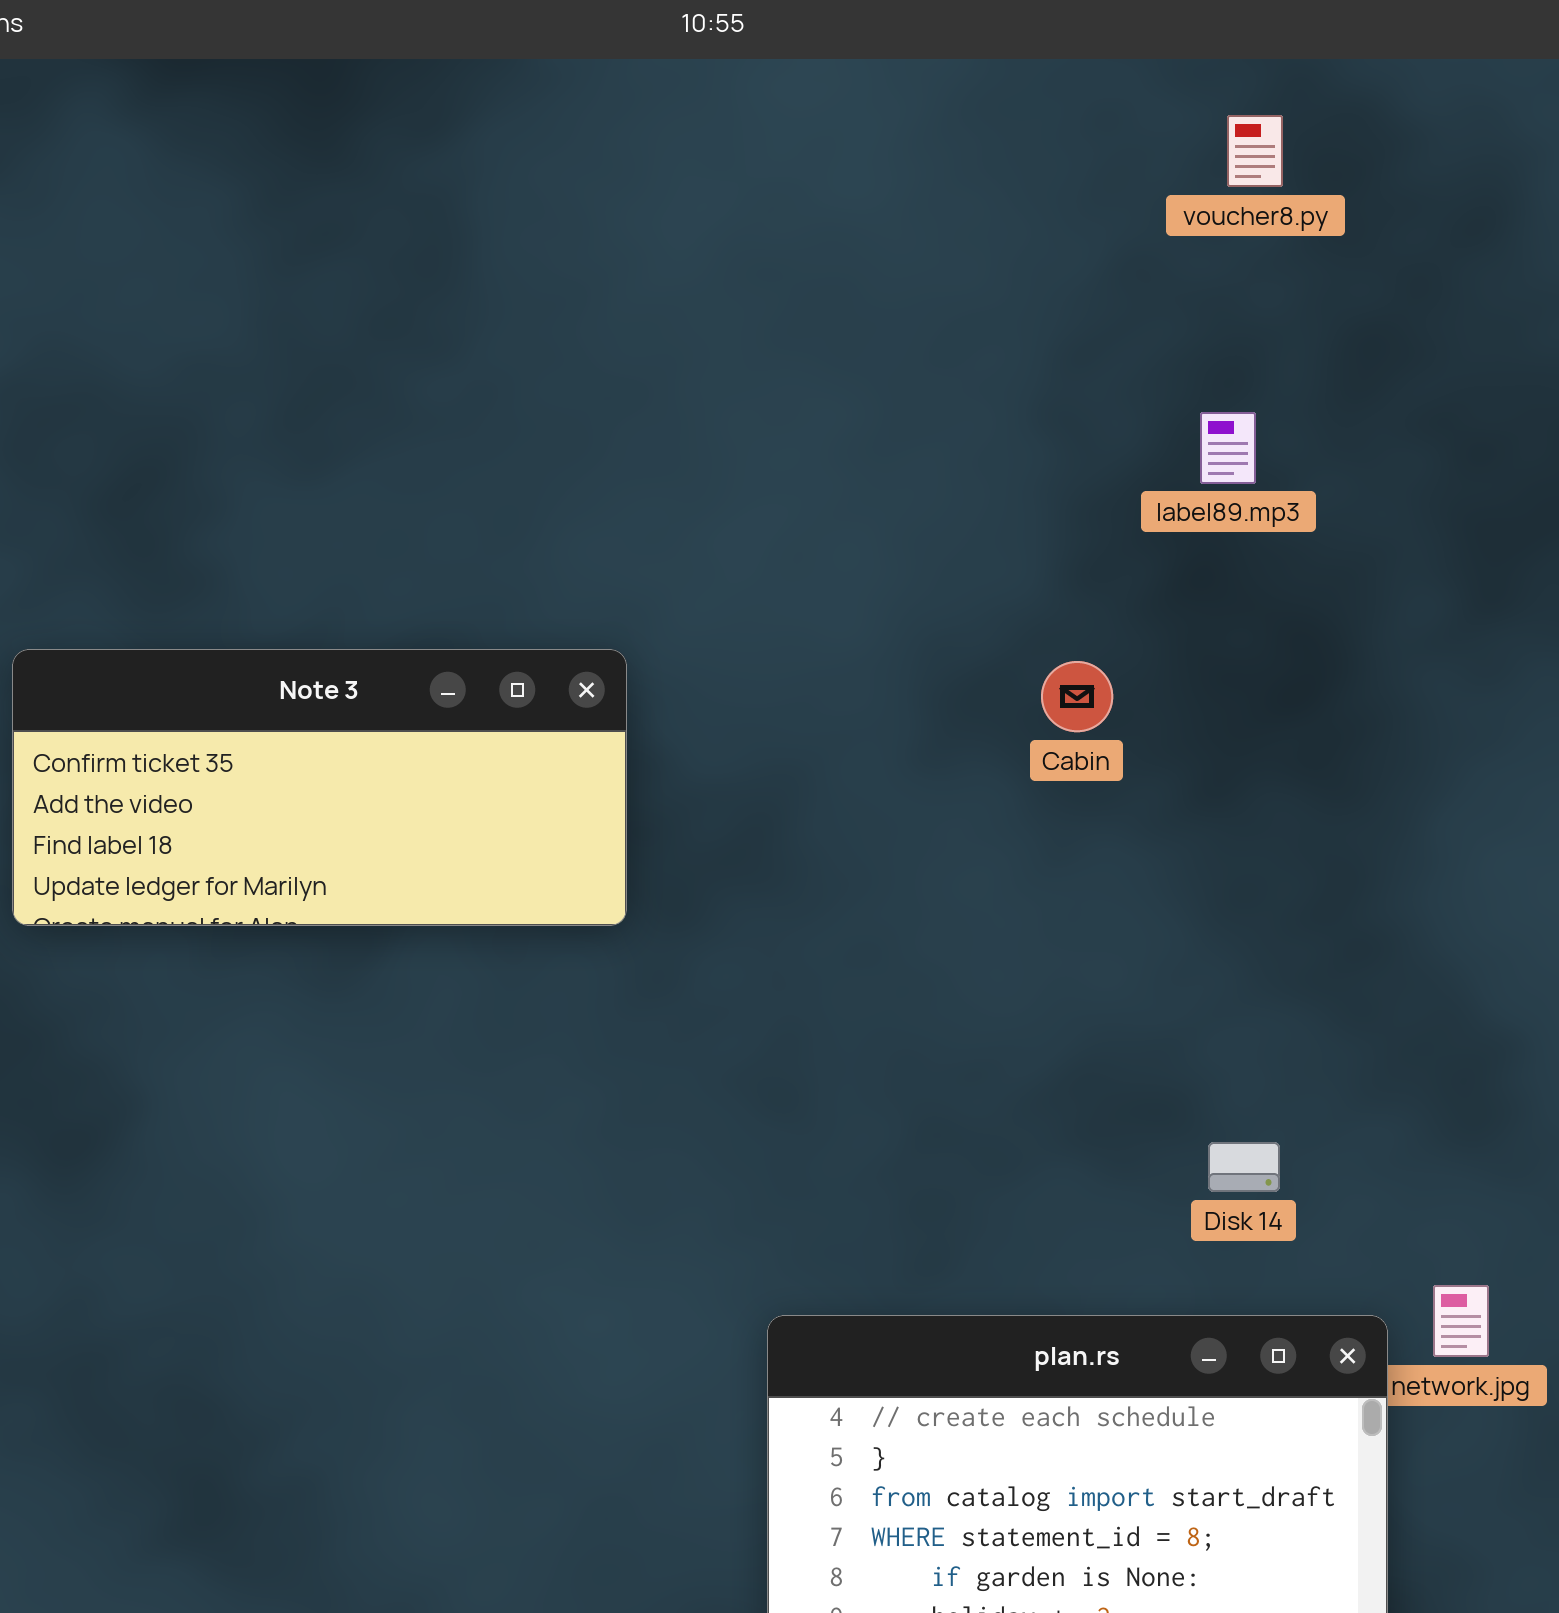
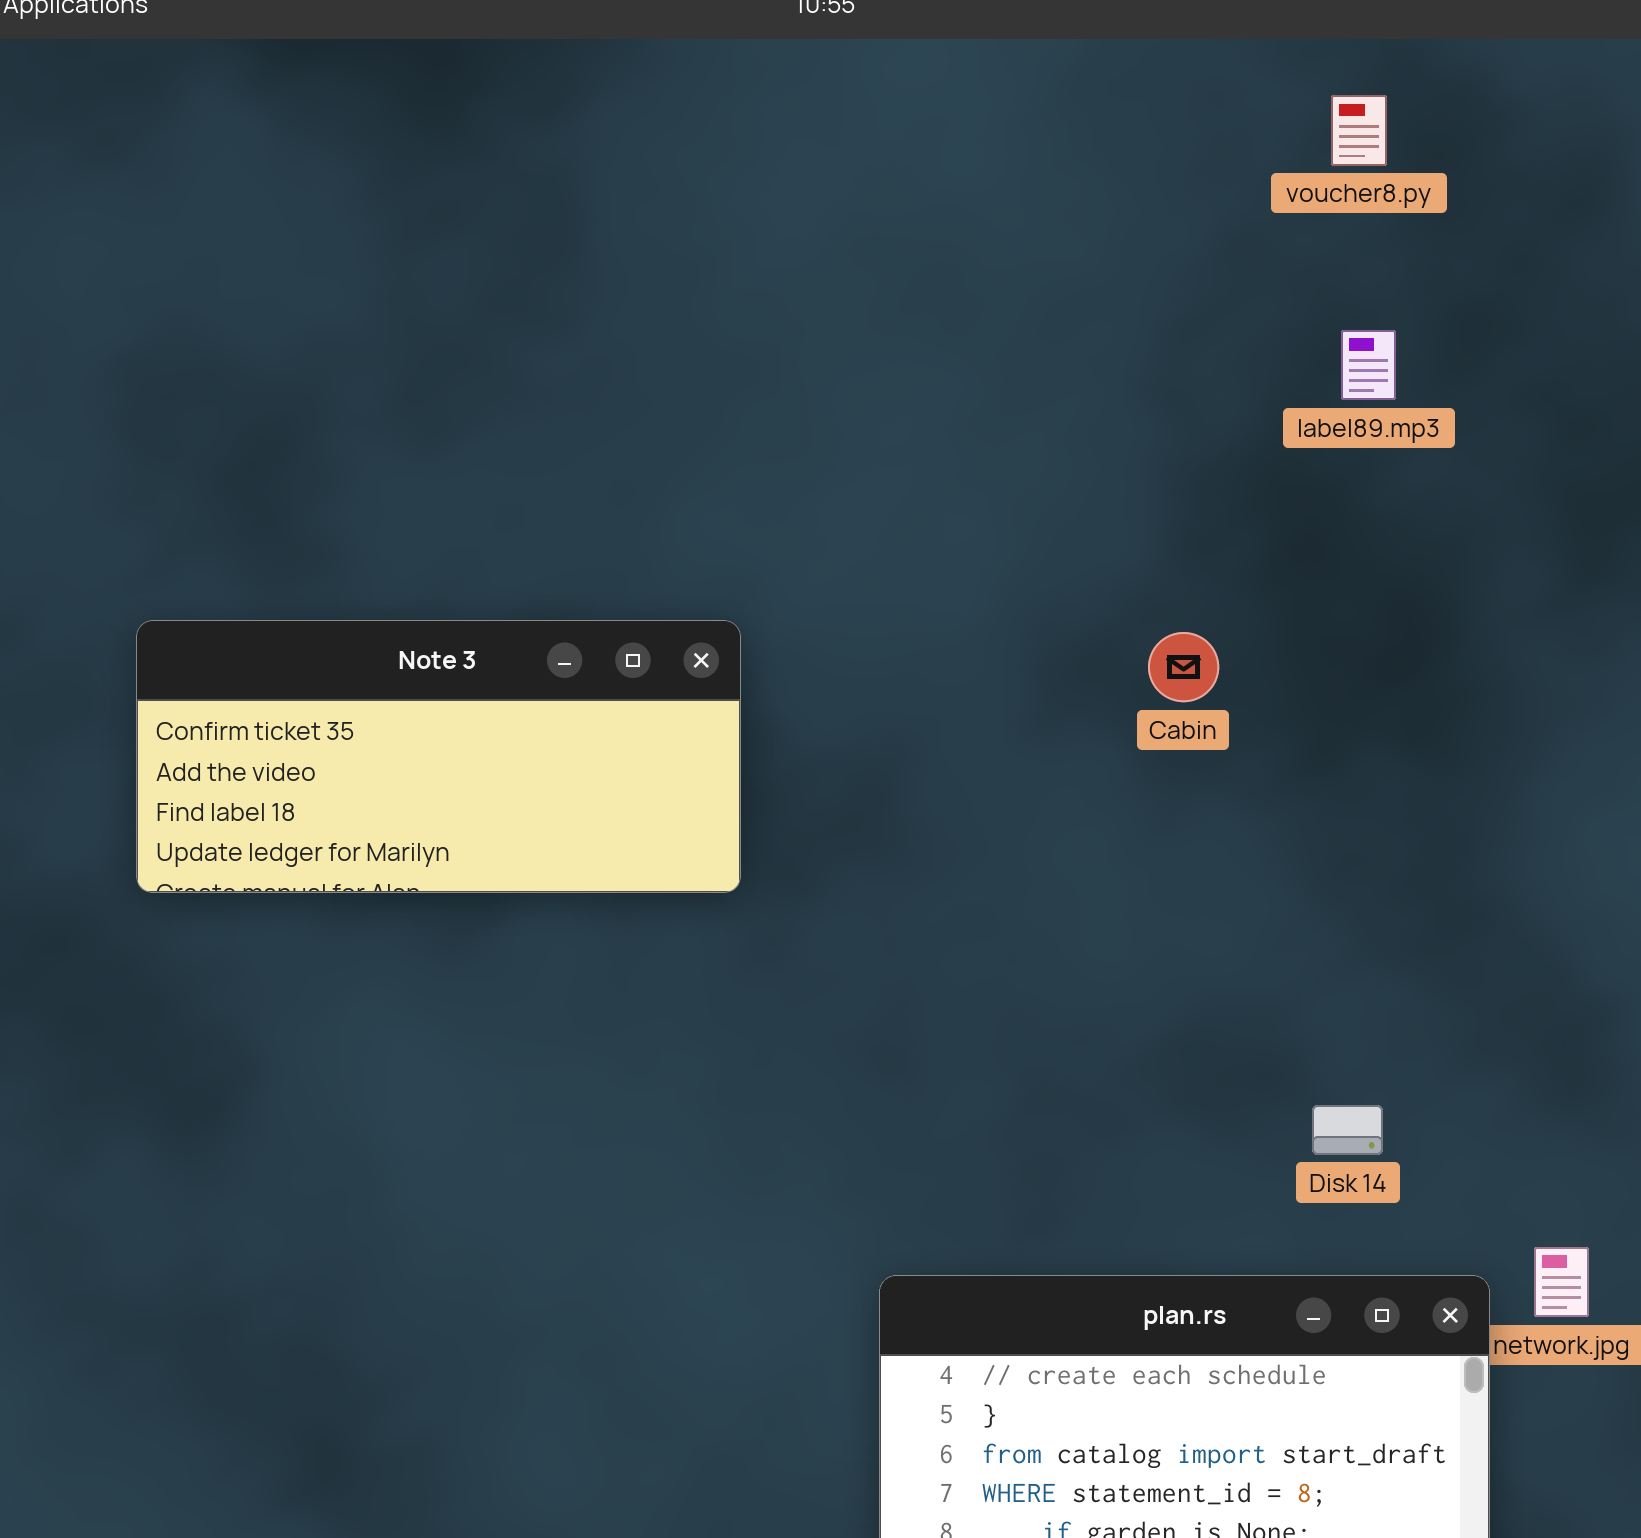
label89.mp3: [1200,412,1256,484] -> [1341,330,1396,400], moved

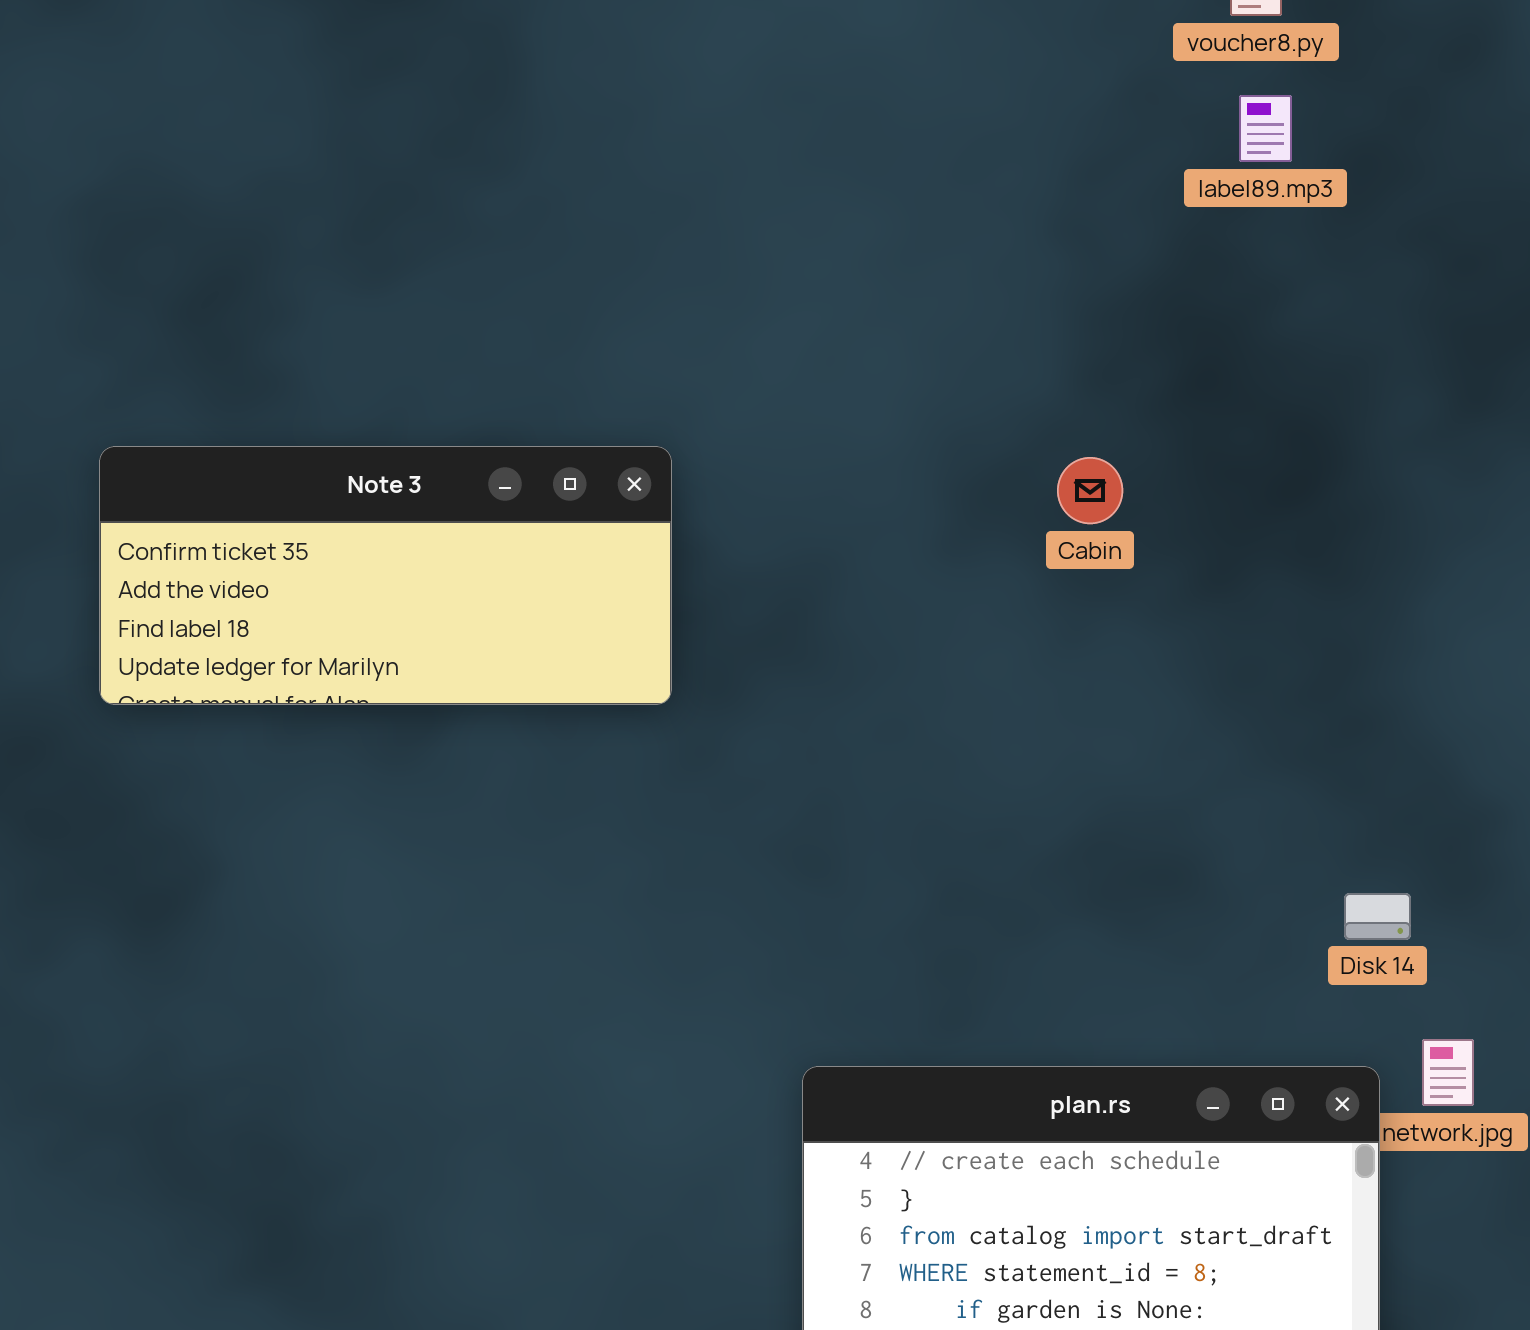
label89.mp3: [1341,330,1396,400] -> [1239,95,1292,162], moved
Disk 14: [1312,1105,1383,1155] -> [1344,893,1411,940], moved

